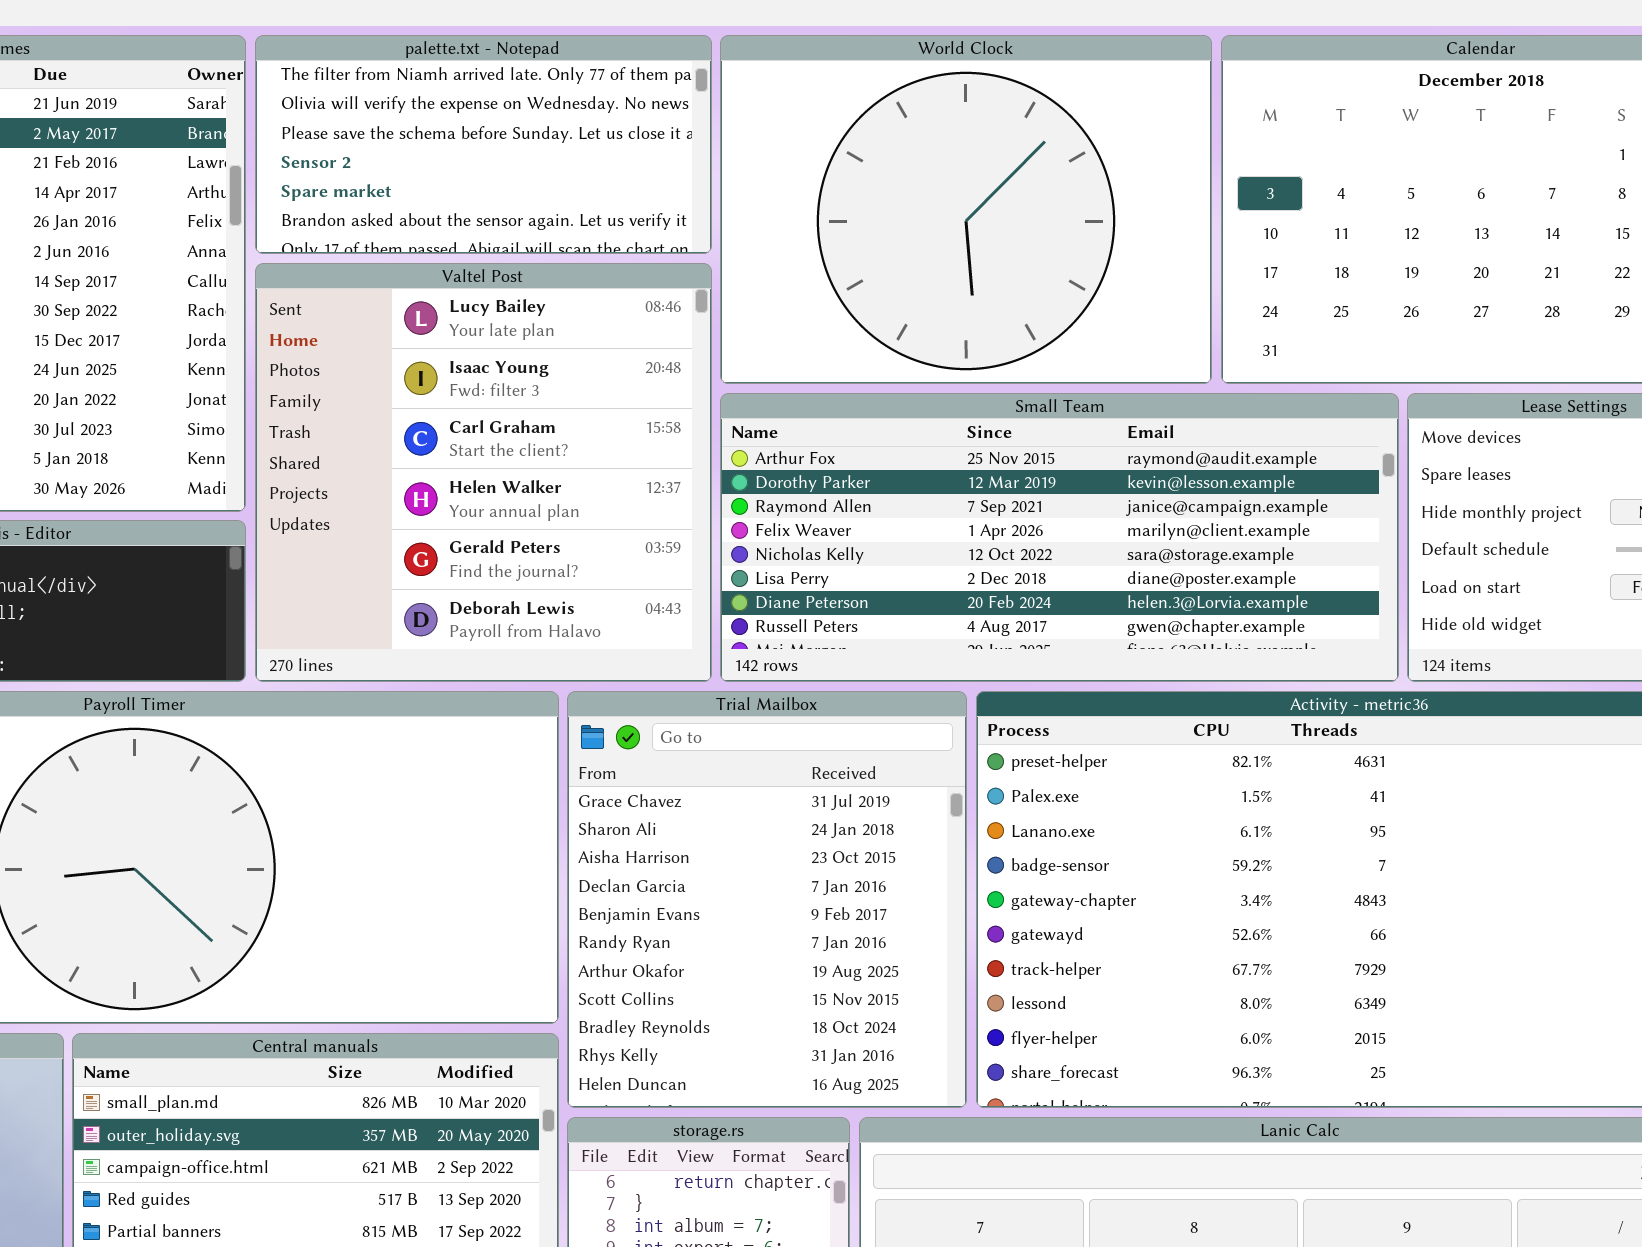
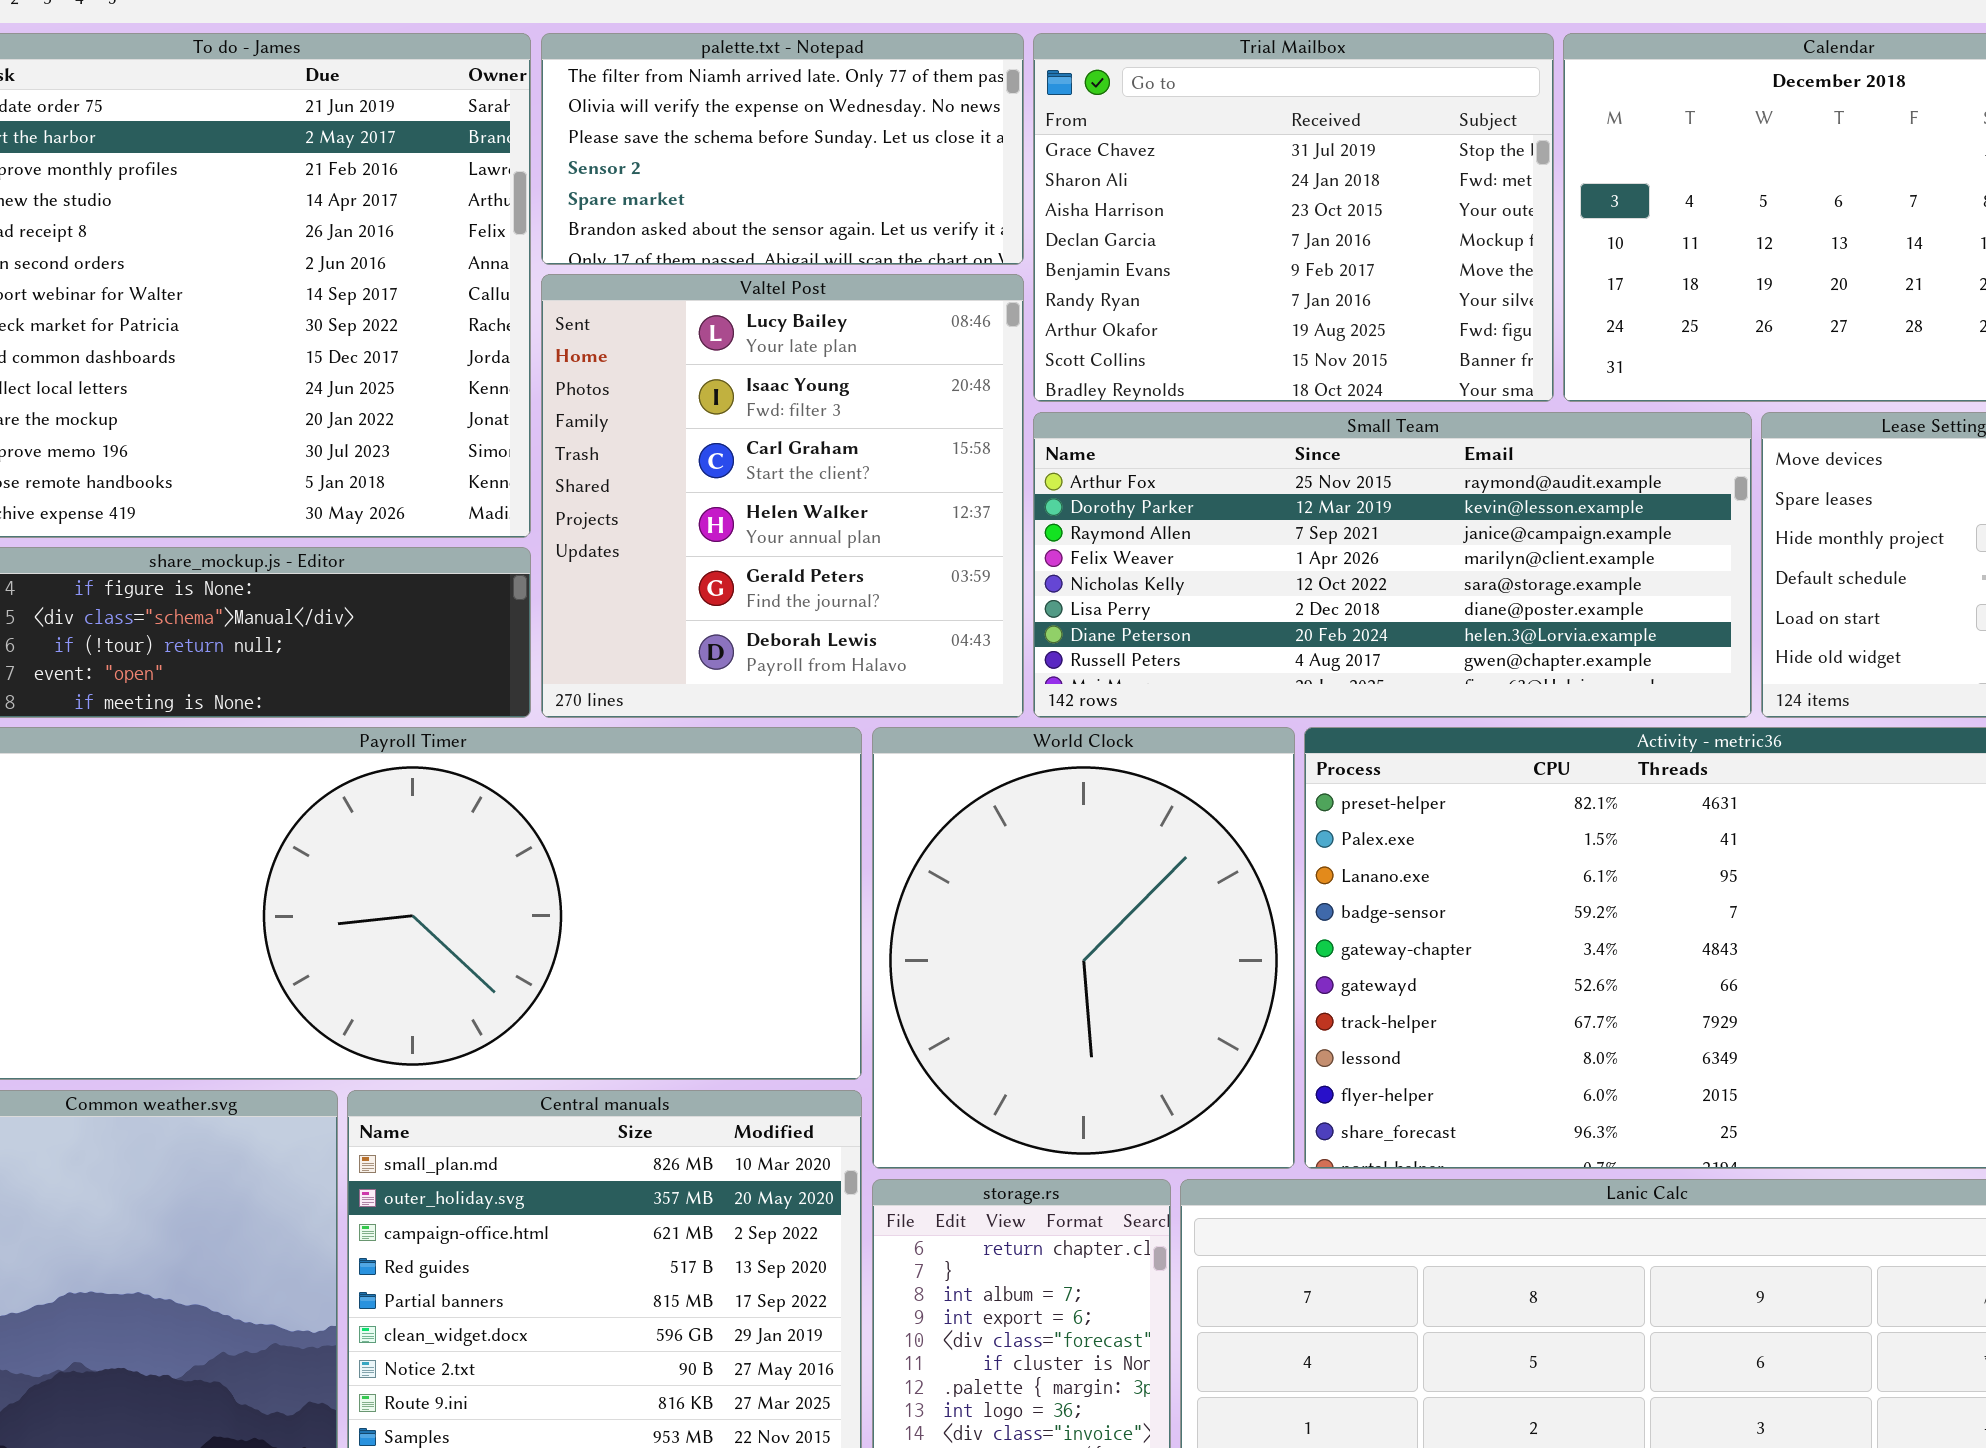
World Clock: [720,35,1212,384] -> [872,727,1295,1169], moved, resized
Trial Mailbox: [567,691,967,1108] -> [1033,33,1554,402], moved, resized

